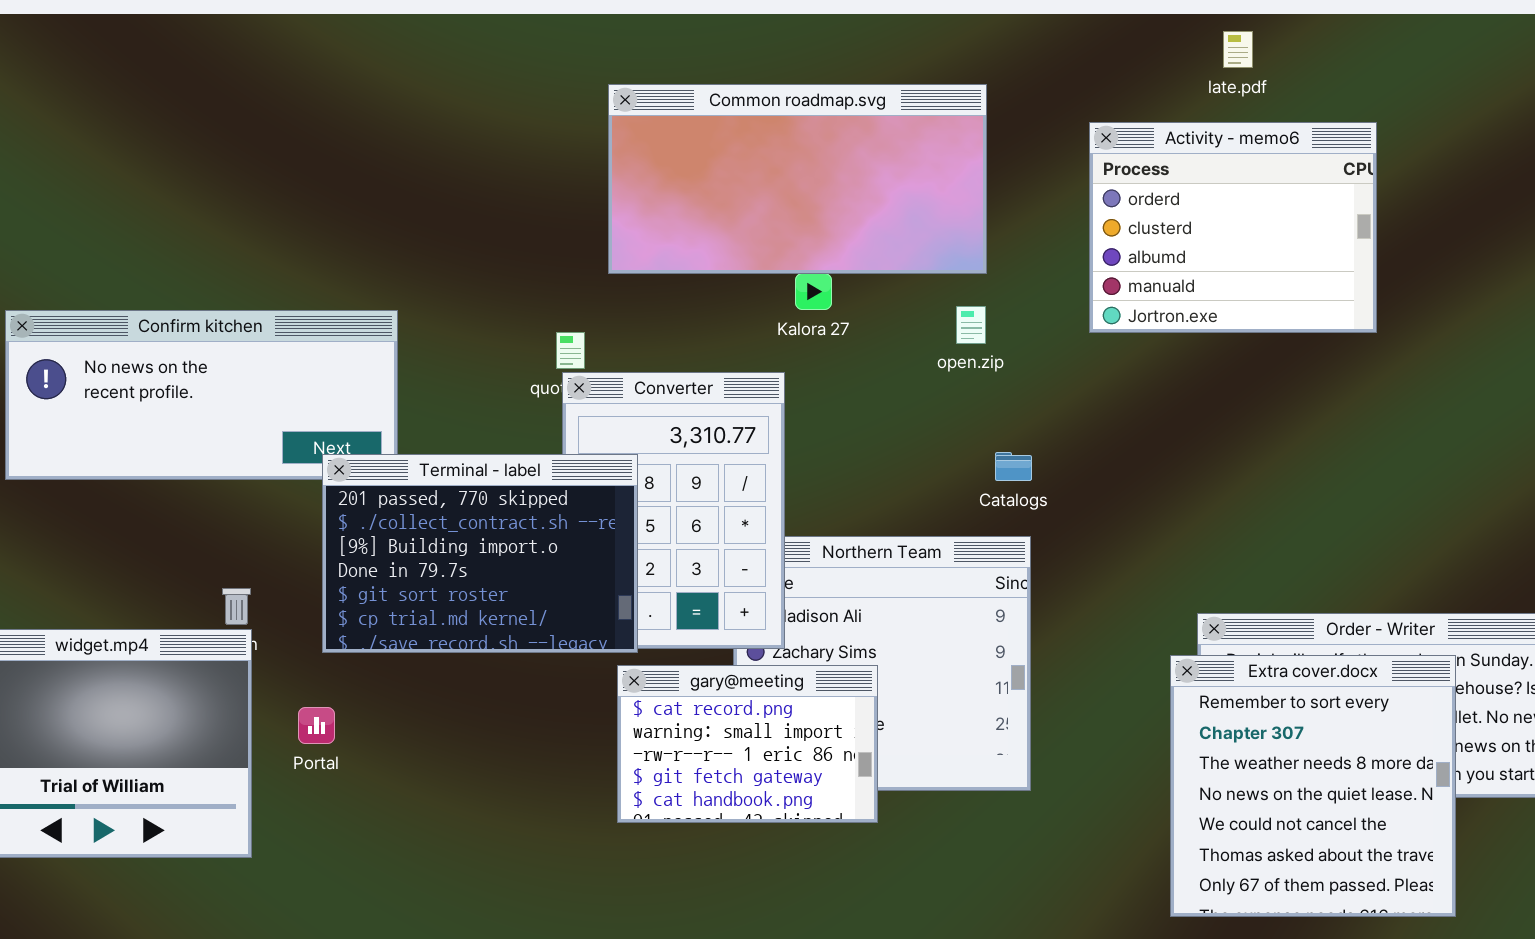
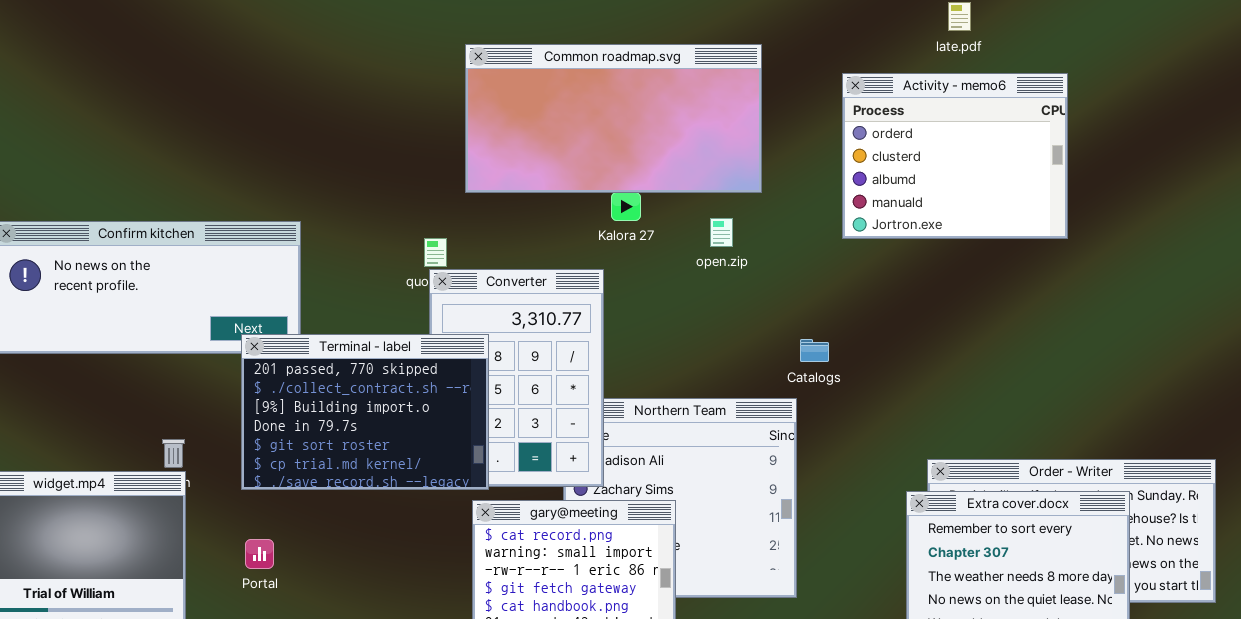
open.zip: [956,306,986,344] -> [710,218,733,247], moved
Catalogs: [995,452,1032,481] -> [800,339,829,362], moved
Portal: [298,707,335,744] -> [245,539,274,569], moved

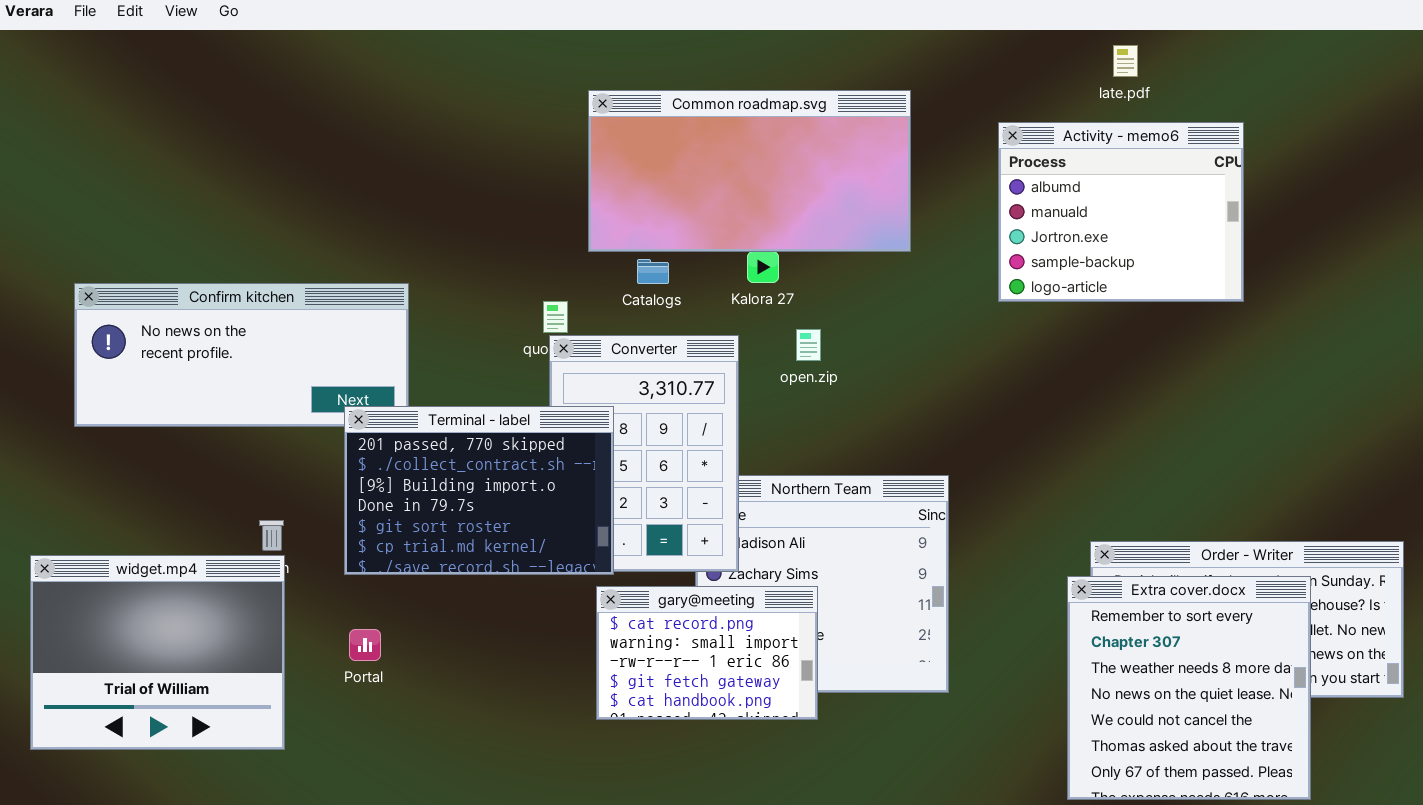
Activity - memo6: [842,73,1068,239] -> [998,122,1244,302], scrolled down 2 rows
open.zip: [710,218,733,247] -> [796,329,821,361], moved
Catalogs: [800,339,829,362] -> [637,259,669,284], moved

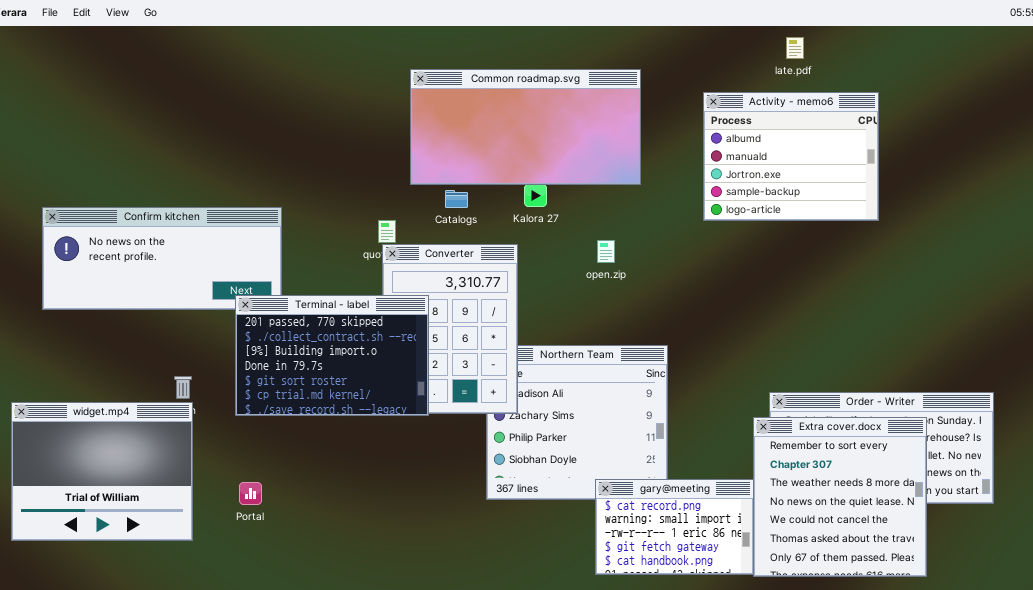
open.zip: [796,329,821,361] -> [597,240,615,263], moved
gary@meeting: [596,586,818,720] -> [595,479,754,575], moved
Portal: [349,629,381,661] -> [239,482,262,505], moved

